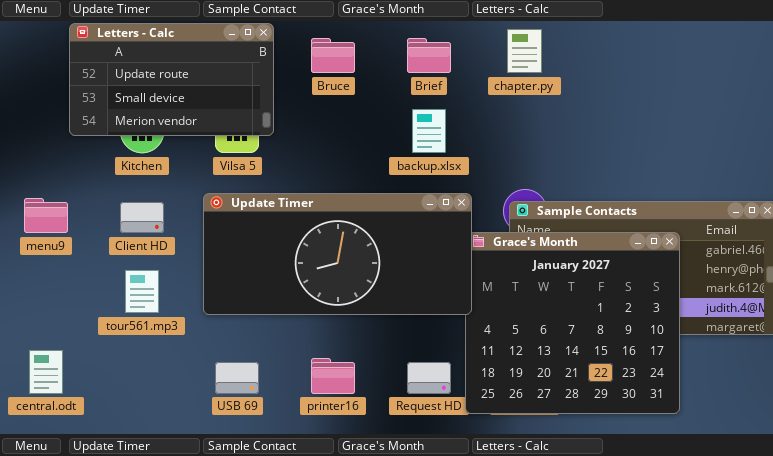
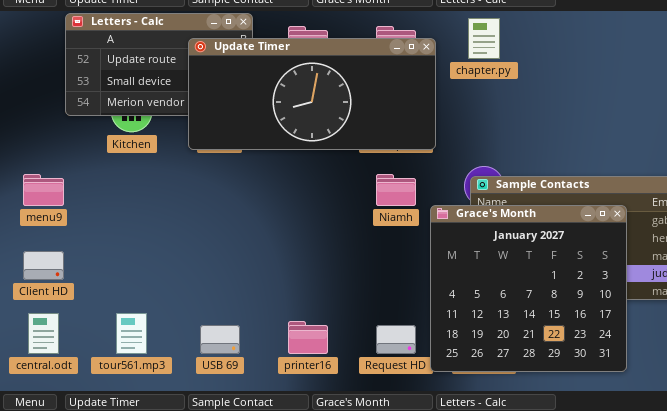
Update Timer: [203,193,472,315] -> [188,38,436,150], moved
Client HD: [120,202,164,233] -> [23,251,64,280], moved
tour561.mp3: [125,270,159,313] -> [116,313,147,354], moved

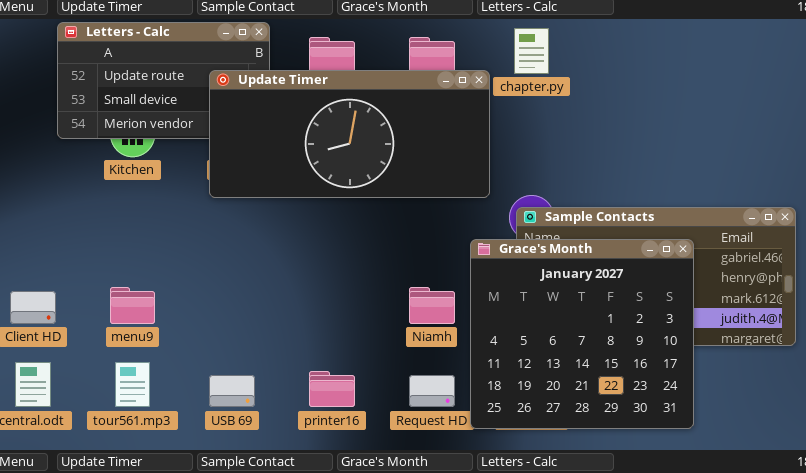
Update Timer: [188,38,436,150] -> [209,70,490,198], moved
menu9: [23,174,64,206] -> [110,287,155,324], moved
Niamh: [376,174,416,206] -> [409,287,455,324], moved

